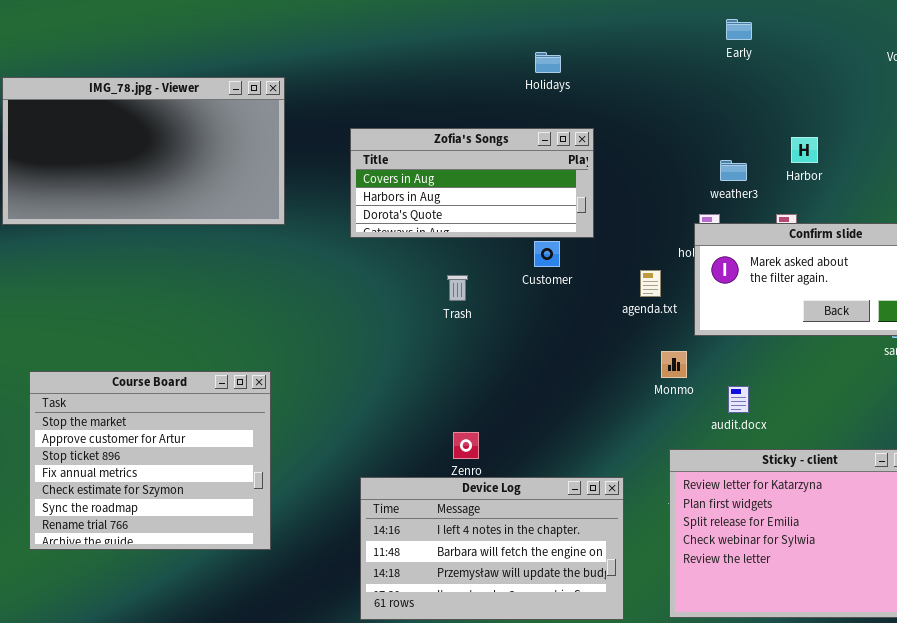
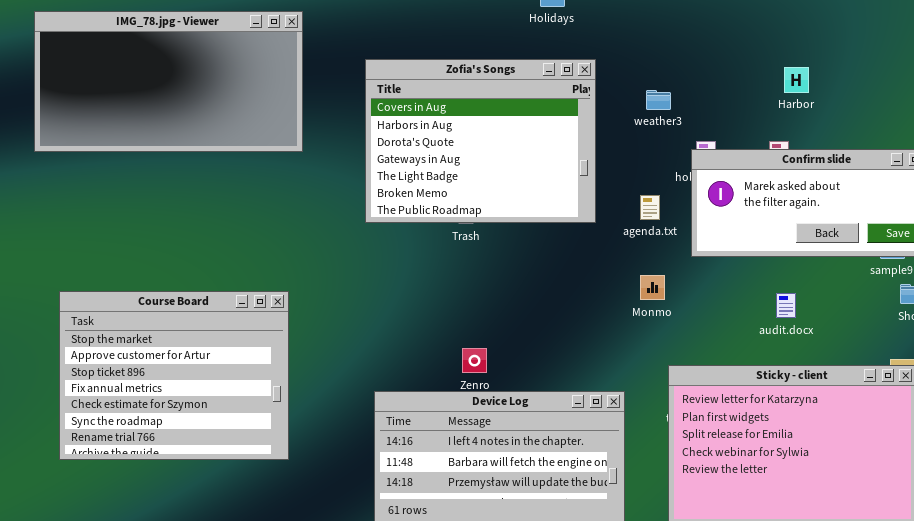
Zofia's Songs: [350,128,594,238] -> [365,59,596,223], resized
weather3: [720,160,747,181] -> [646,90,671,110], moved
Monmo: [661,351,687,378] -> [640,275,665,300], moved
audit.docx: [728,386,749,413] -> [776,293,796,318], moved

